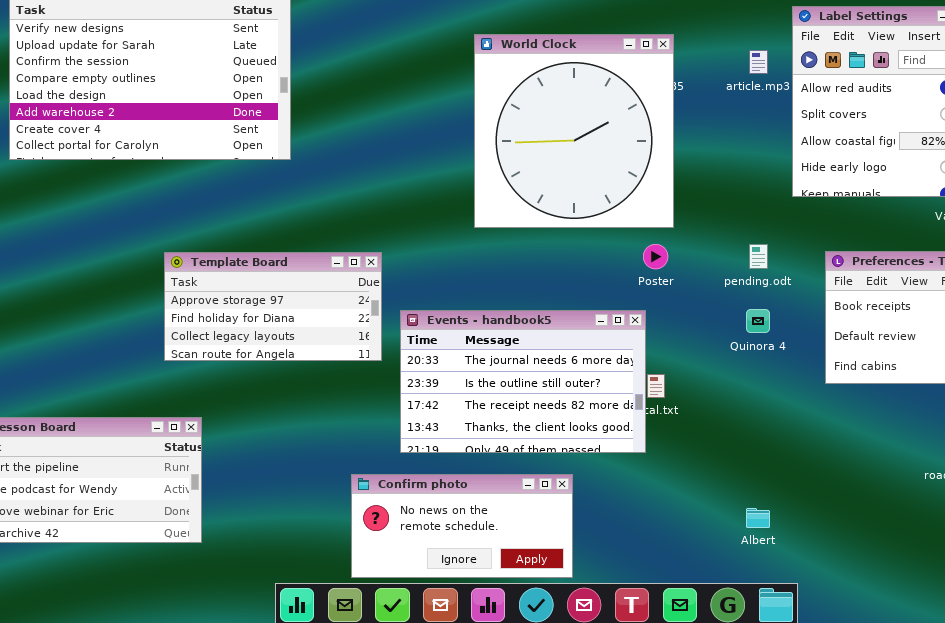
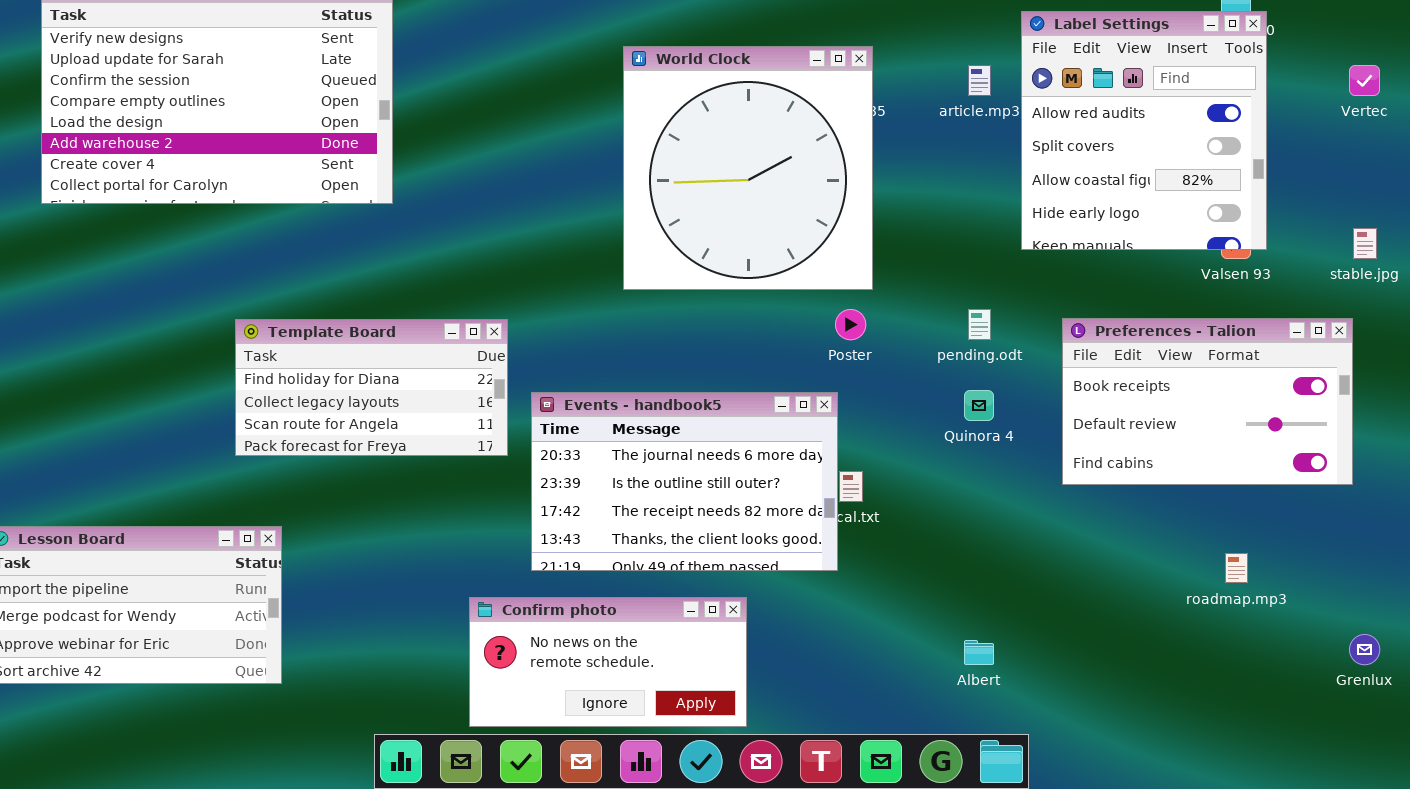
Template Board: [164,252,382,361] -> [235,319,508,456], scrolled down 1 row

